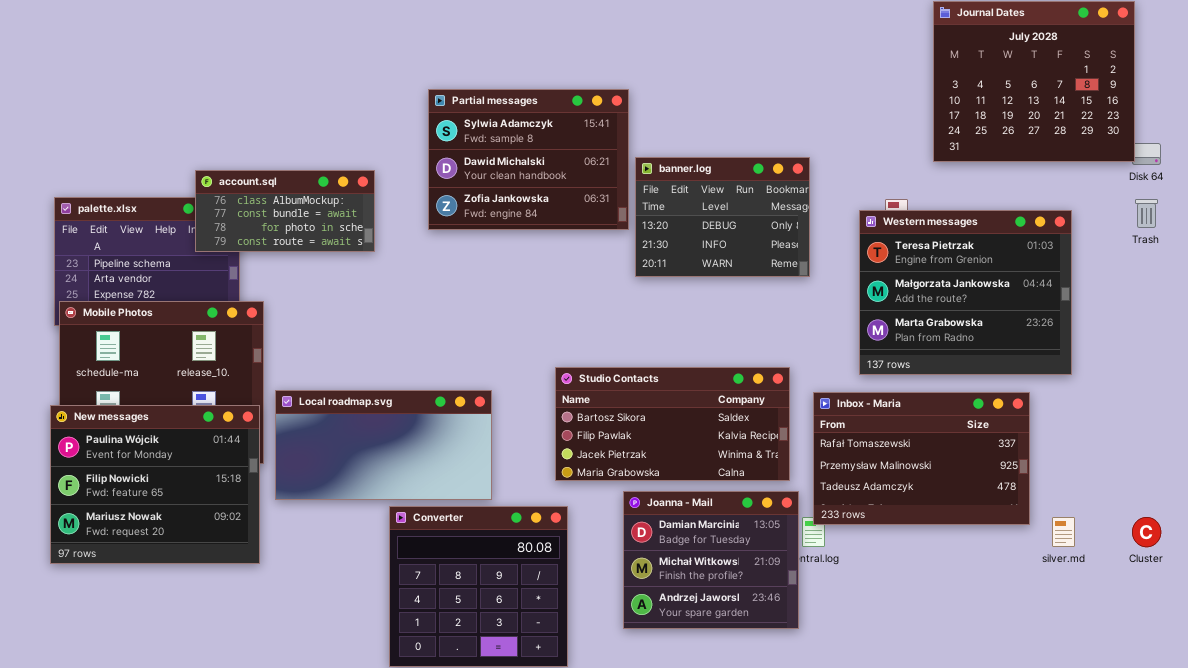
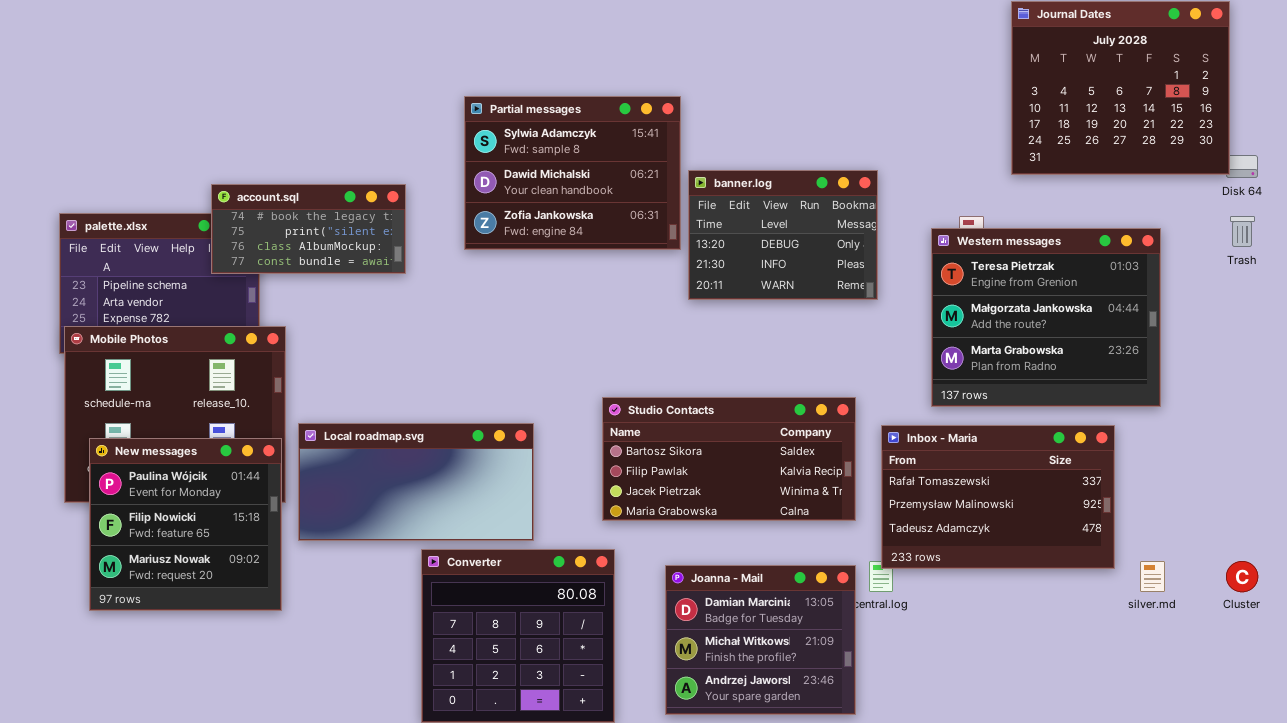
account.sql: [195,170,375,252] -> [211,184,406,274], scrolled up 2 rows
New messages: [50,405,260,564] -> [89,438,282,611], resized
Joanna - Mail: [623,491,799,629] -> [665,565,856,715], moved

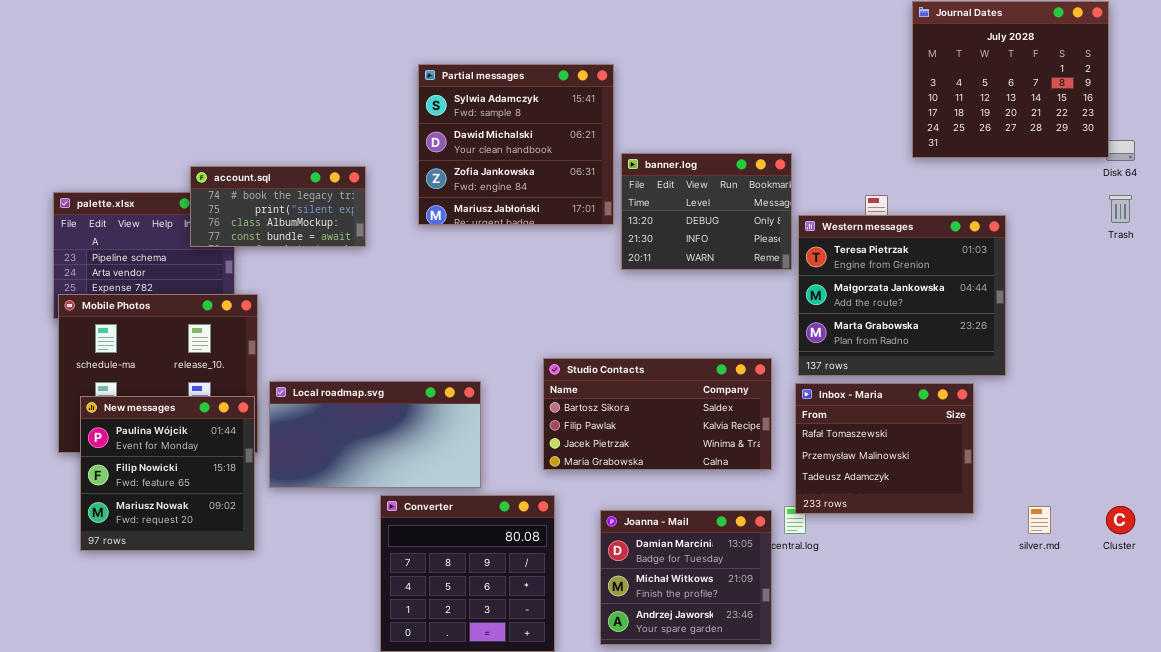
Partial messages: [464,96,681,250] -> [418,64,614,225], resized
Western messages: [931,228,1161,407] -> [798,215,1006,376], moved
Inbox - Maria: [881,425,1115,569] -> [795,383,974,514], resized

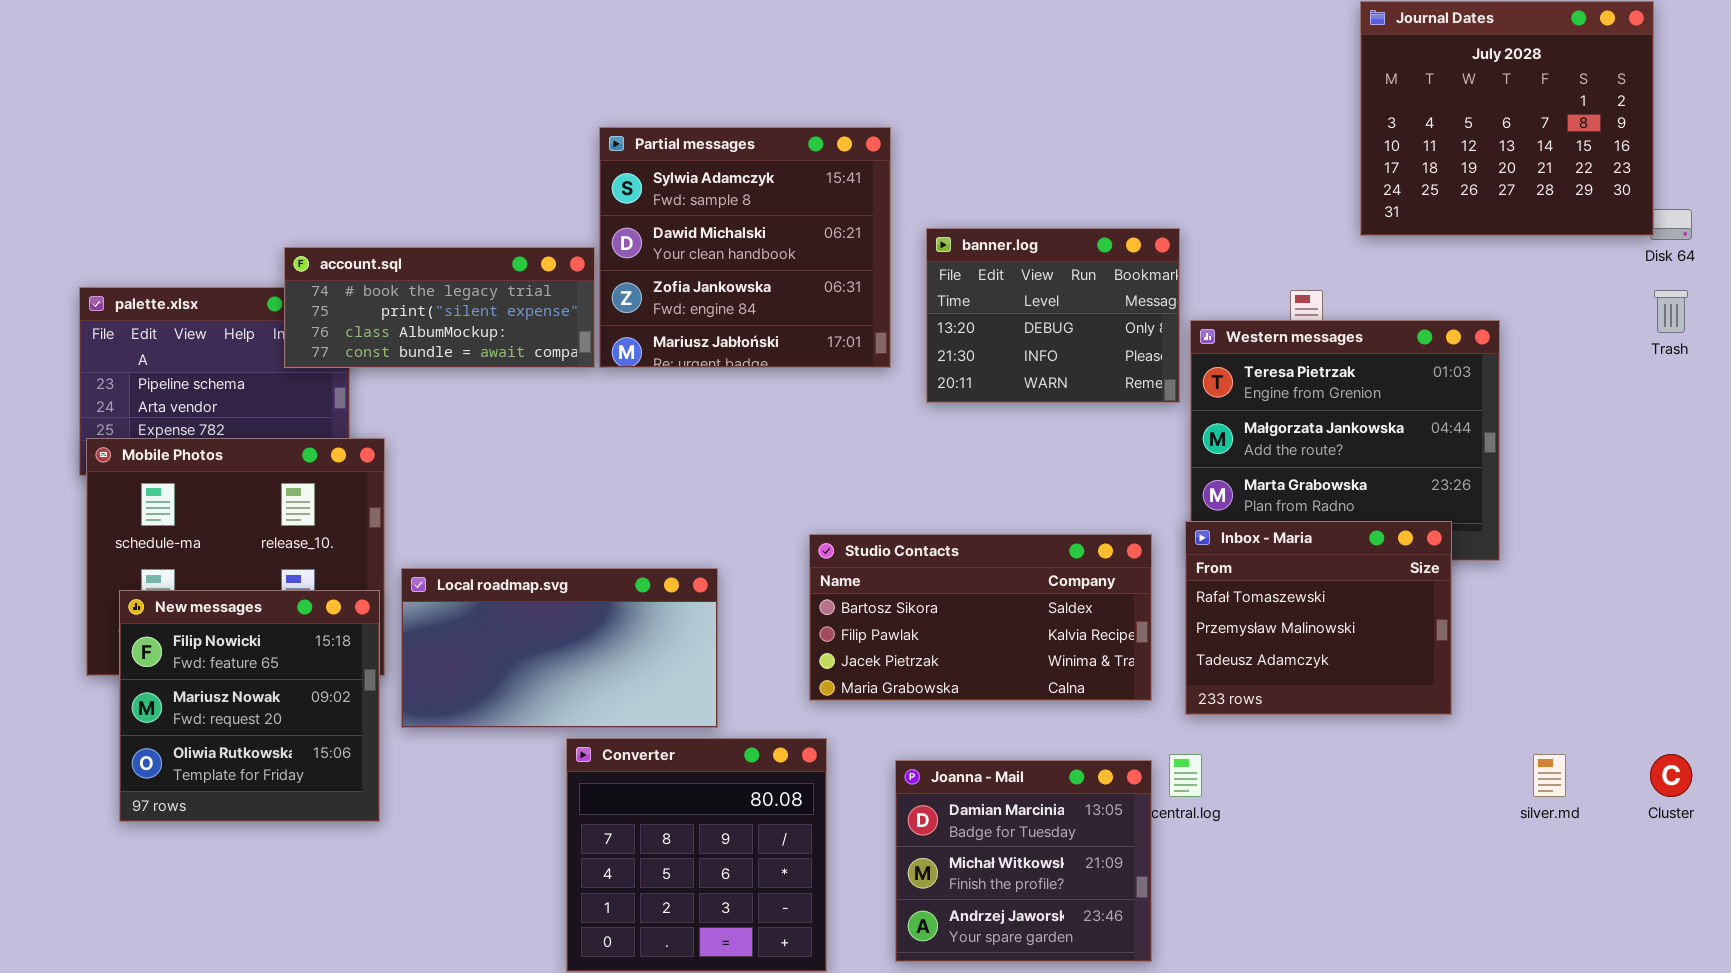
Partial messages: [418,64,614,225] -> [599,127,891,368], moved
account.sql: [190,166,366,247] -> [284,247,595,368], resized
Inbox - Maria: [795,383,974,514] -> [1185,521,1452,715], moved
New messages: [80,396,255,551] -> [119,590,380,822], scrolled down 1 row

